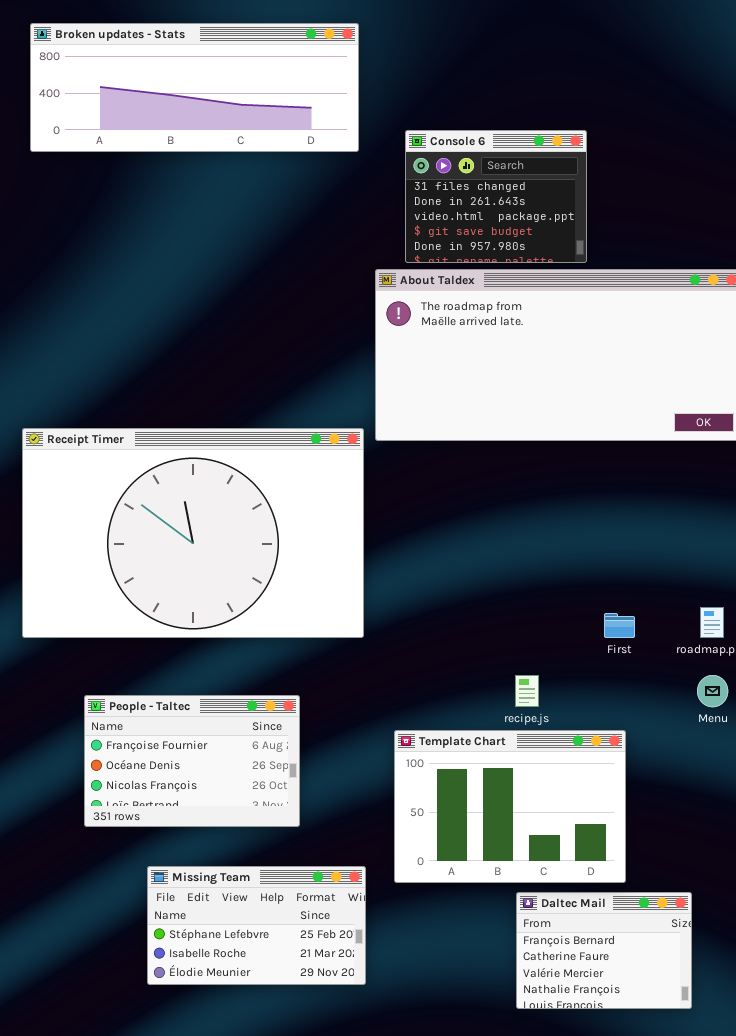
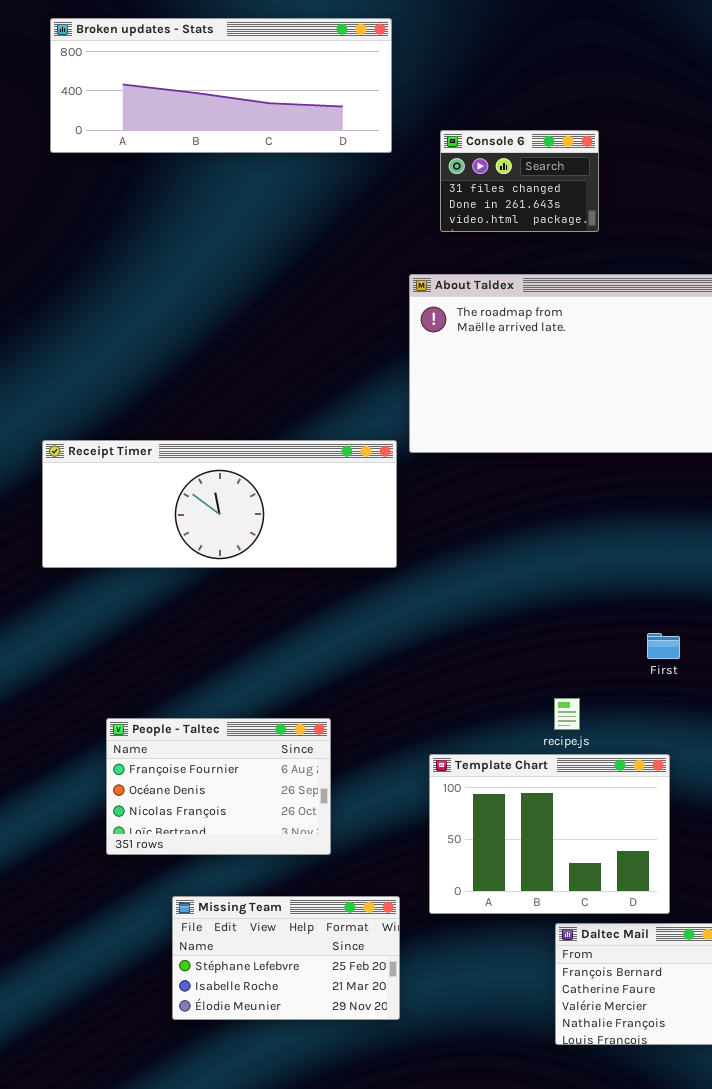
Console 6: [405,130,587,263] -> [440,130,599,232], resized
Receipt Timer: [22,428,364,638] -> [42,440,397,568], resized

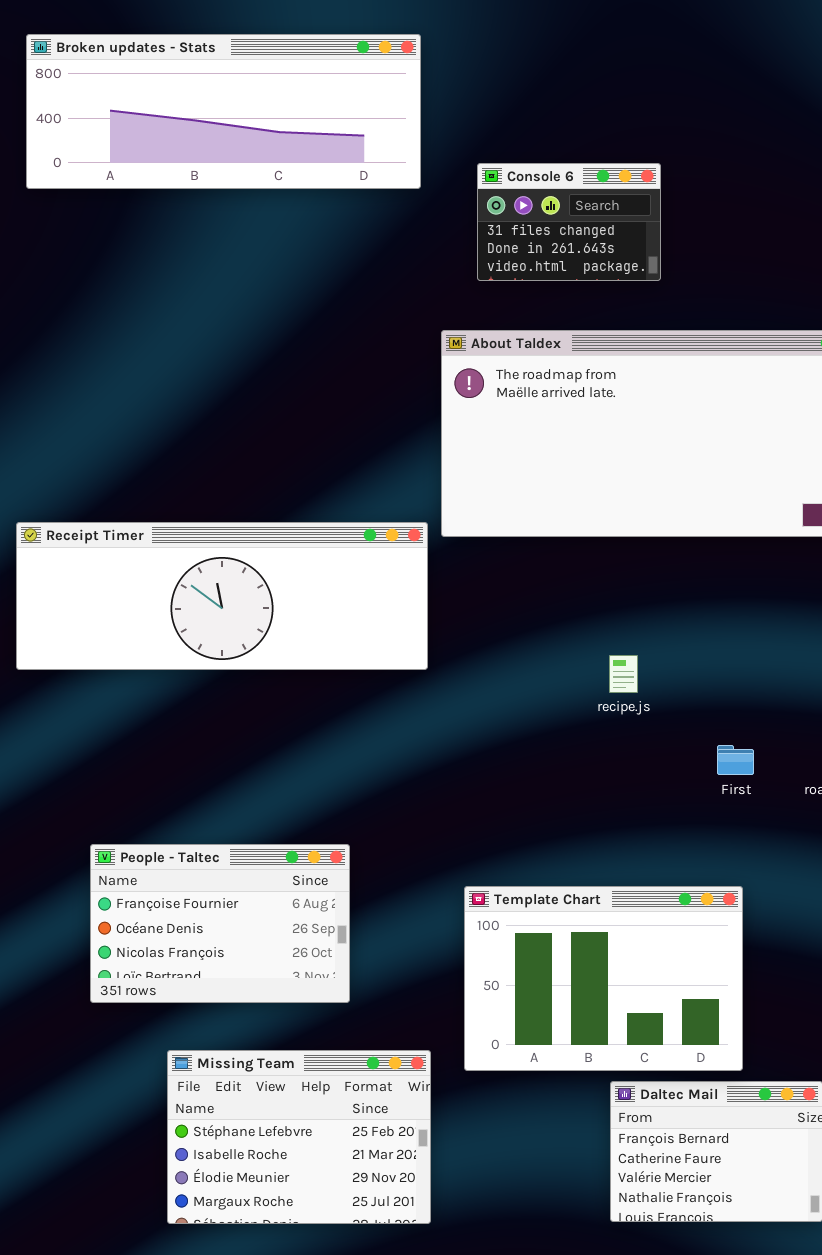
recipe.js: [554,698,580,730] -> [609,655,638,693], moved
Missing Team: [172,896,400,1020] -> [167,1050,431,1224], resized

